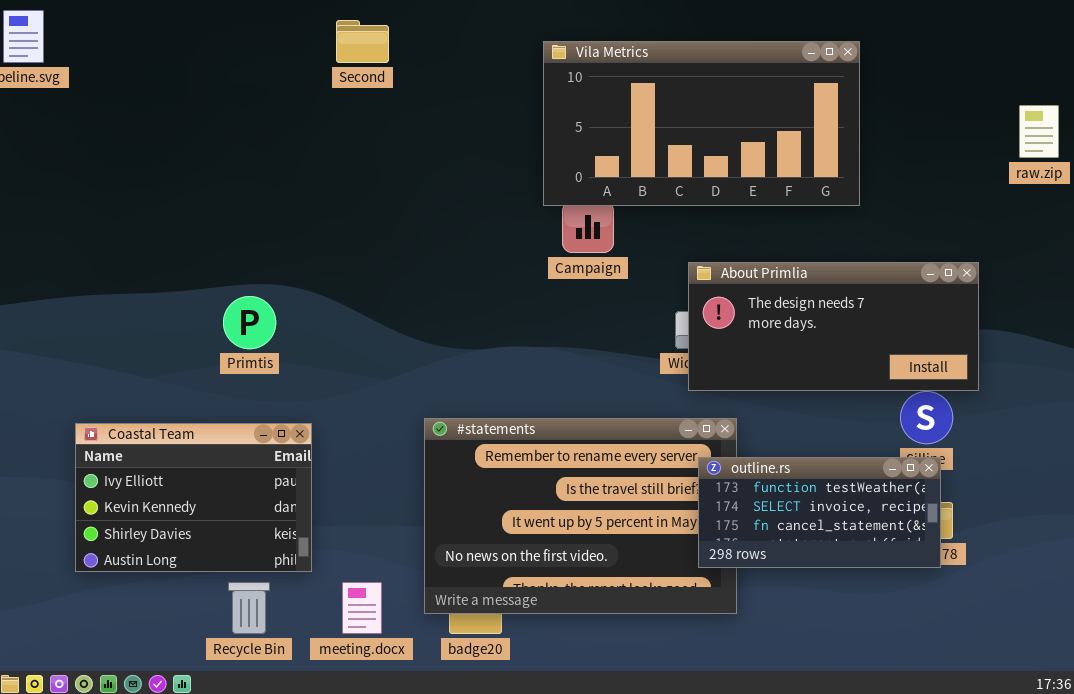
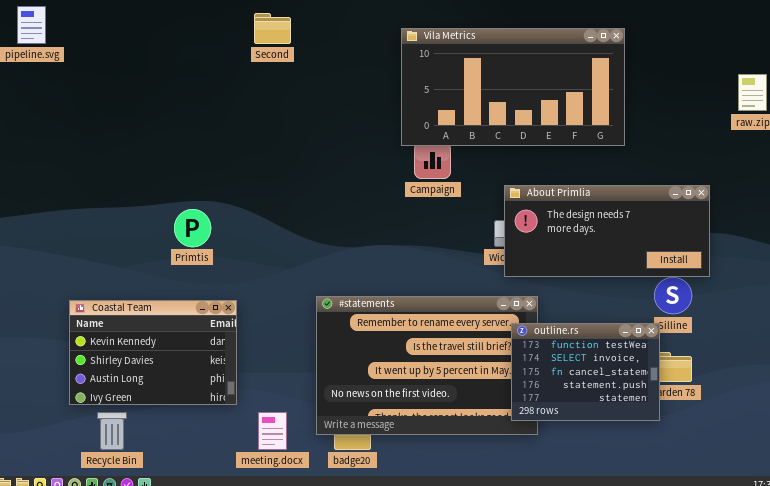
Coastal Team: [75,423,312,572] -> [69,300,237,405], scrolled down 1 row
outline.rs: [698,457,941,568] -> [511,323,660,421], resized
Recycle Bin: [228,582,270,634] -> [97,412,127,450], moved

